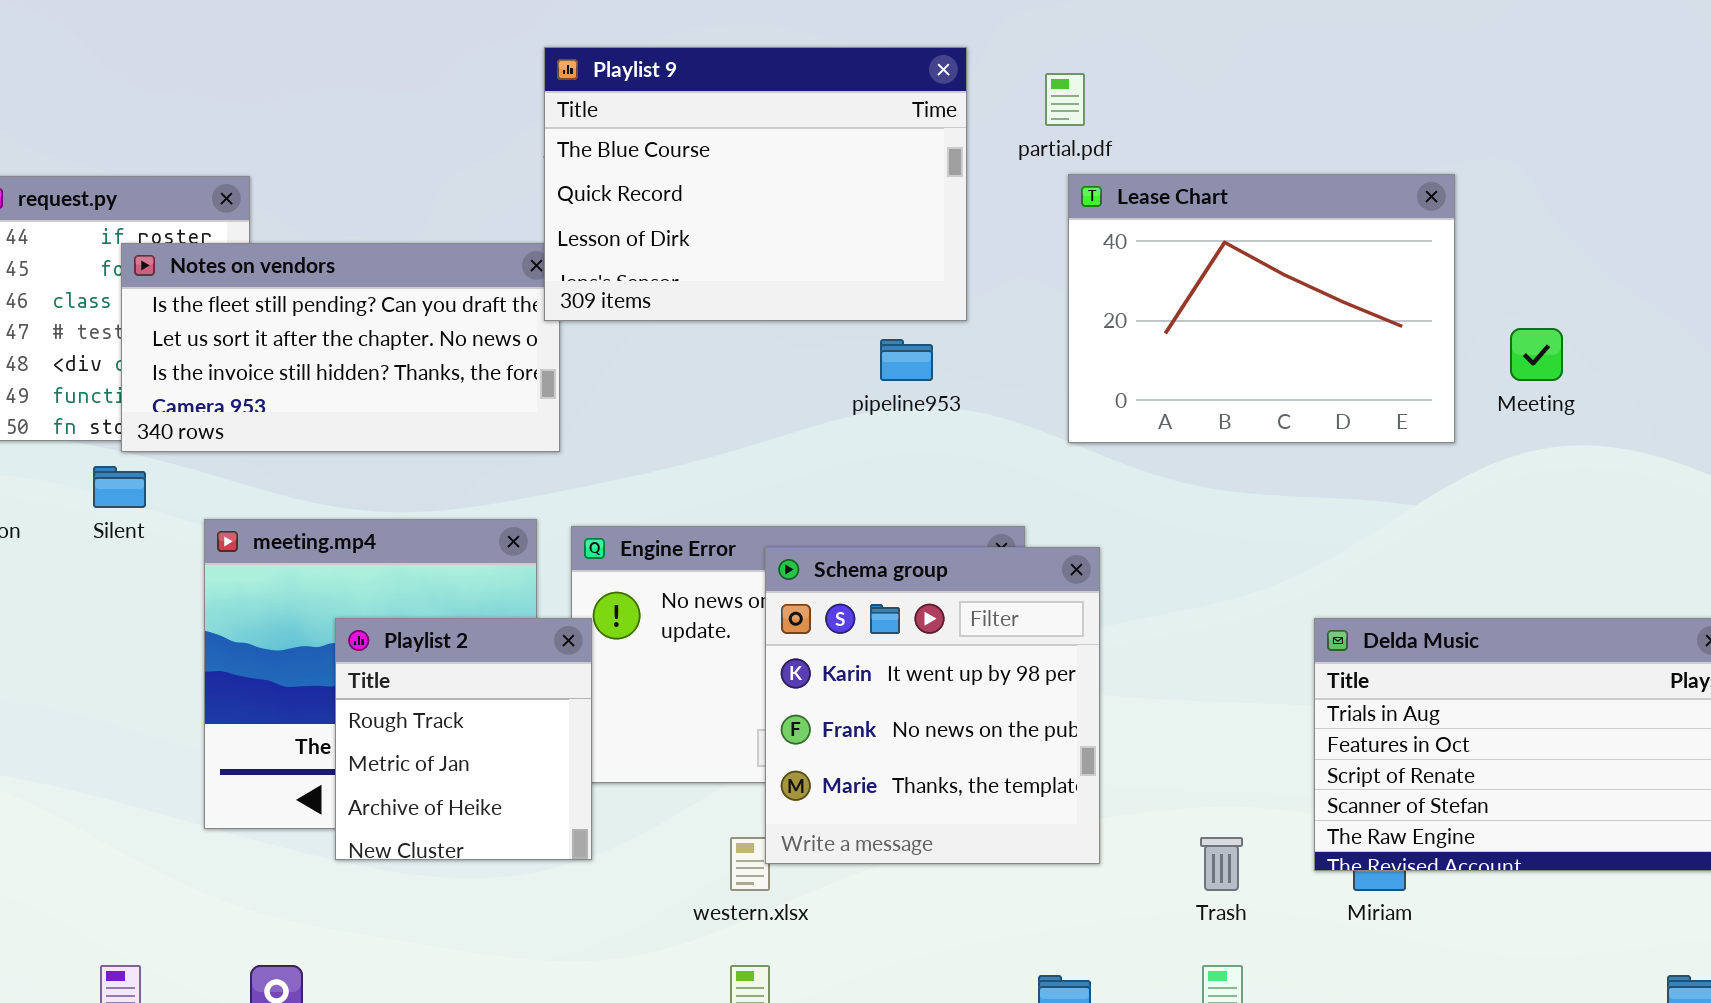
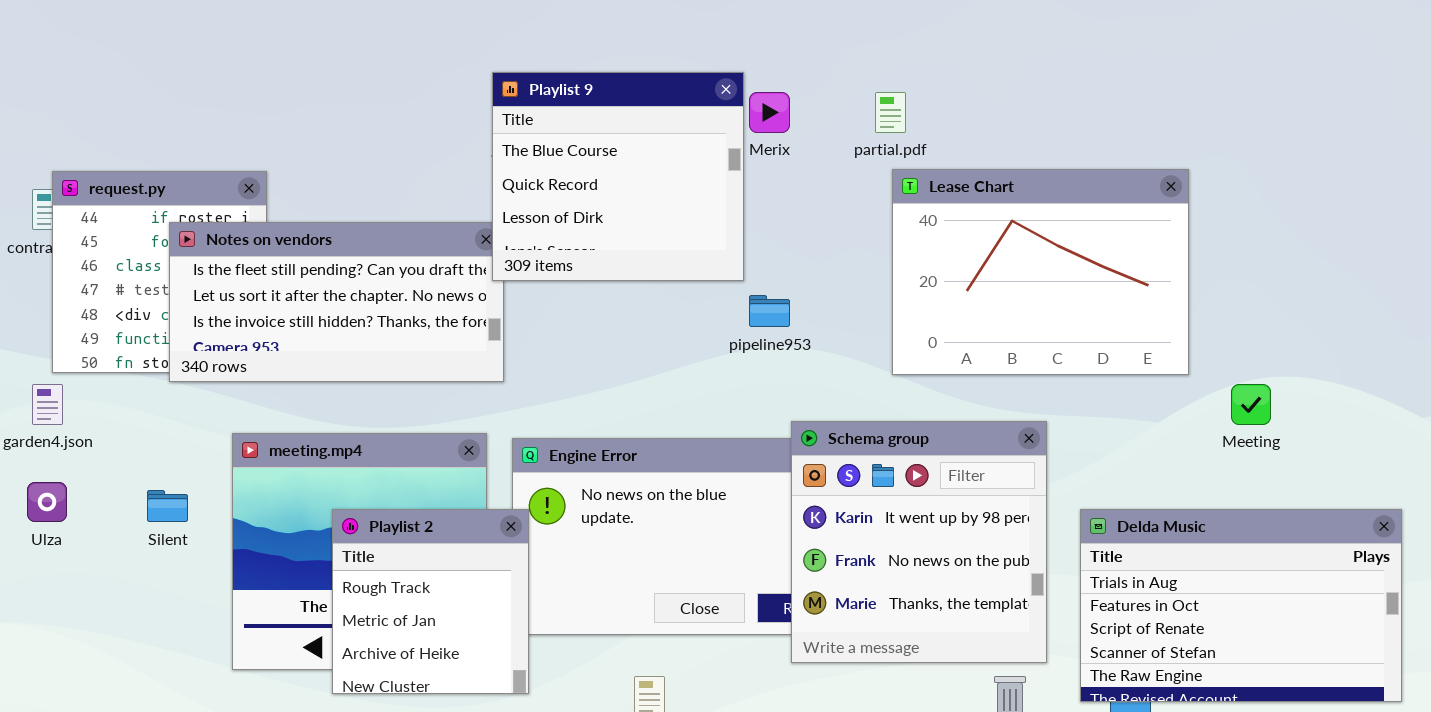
Playlist 9: [544,47,967,321] -> [492,72,744,281], resized
Meeting: [1510,328,1563,381] -> [1231,384,1271,425], moved
Silent: [93,466,146,508] -> [147,490,188,522], moved
Schema group: [765,547,1100,864] -> [791,421,1047,663], moved

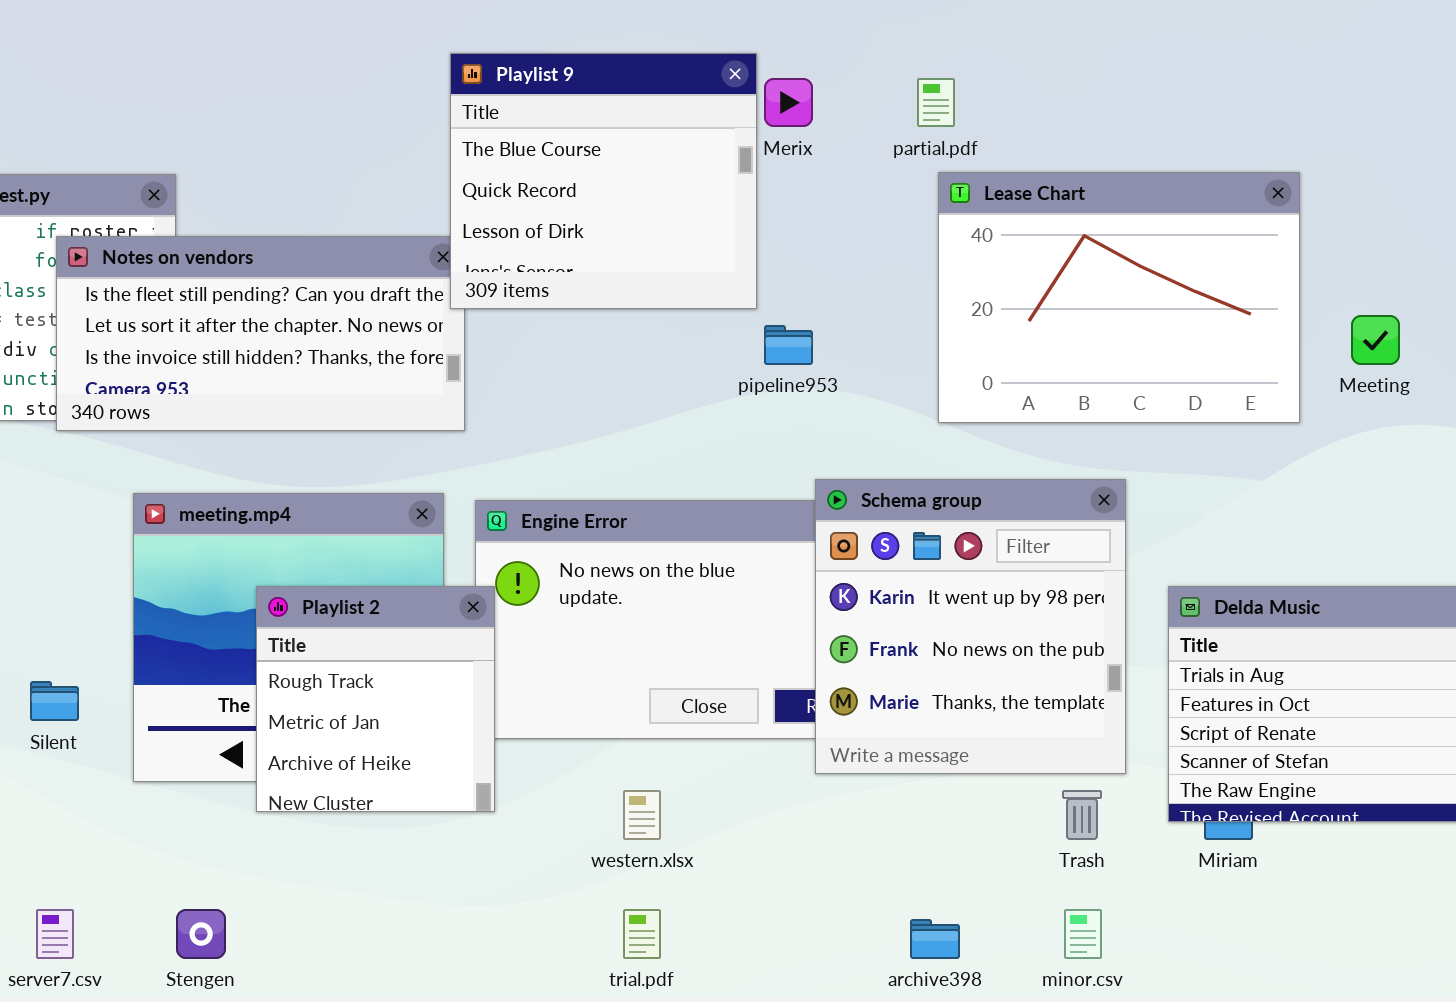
Meeting: [1231,384,1271,425] -> [1351,315,1400,365], moved
Silent: [147,490,188,522] -> [30,681,79,721], moved

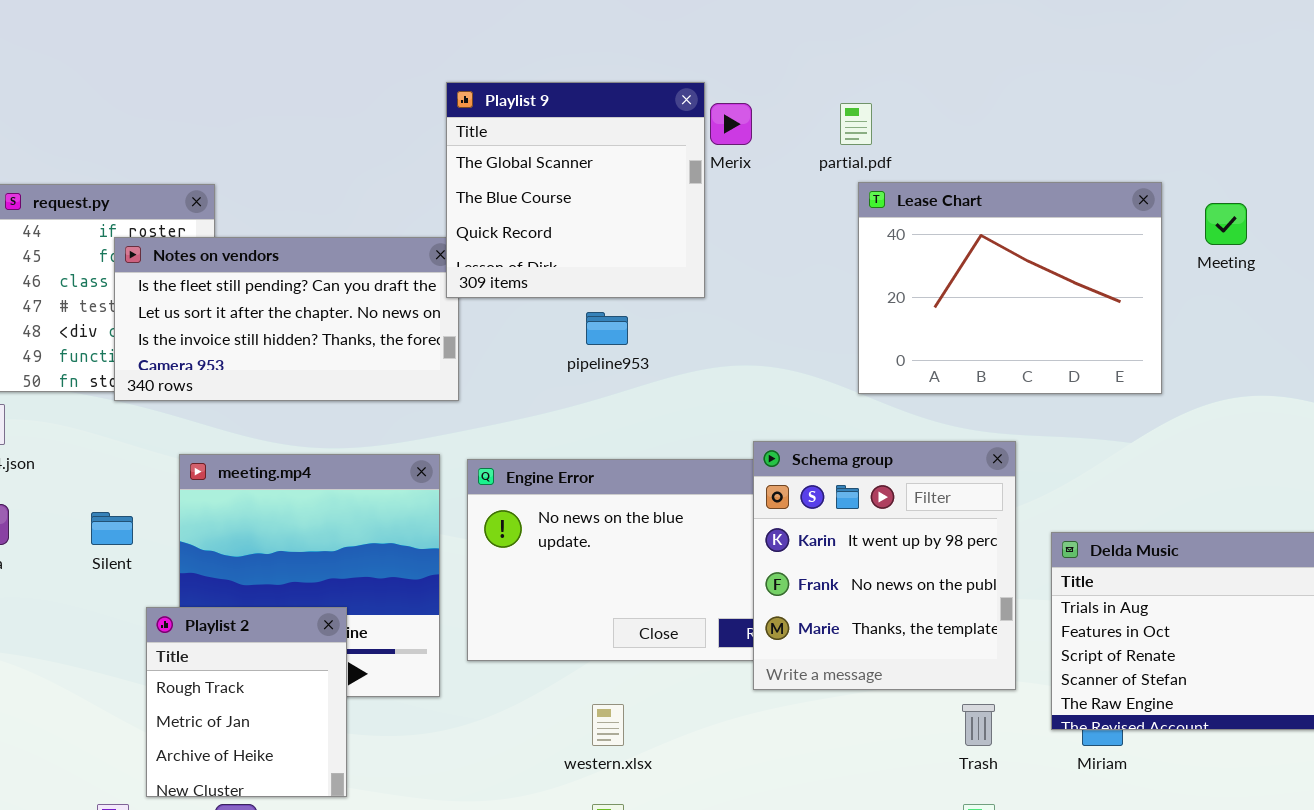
Playlist 9: [450,53,757,309] -> [446,82,705,298], scrolled up 1 row
Meeting: [1351,315,1400,365] -> [1205,203,1247,245], moved
pipeline953: [764,325,813,365] -> [586,312,628,345], moved
Playlist 2: [256,586,495,812] -> [146,607,347,797], moved
Silent: [30,681,79,721] -> [91,512,133,545], moved

